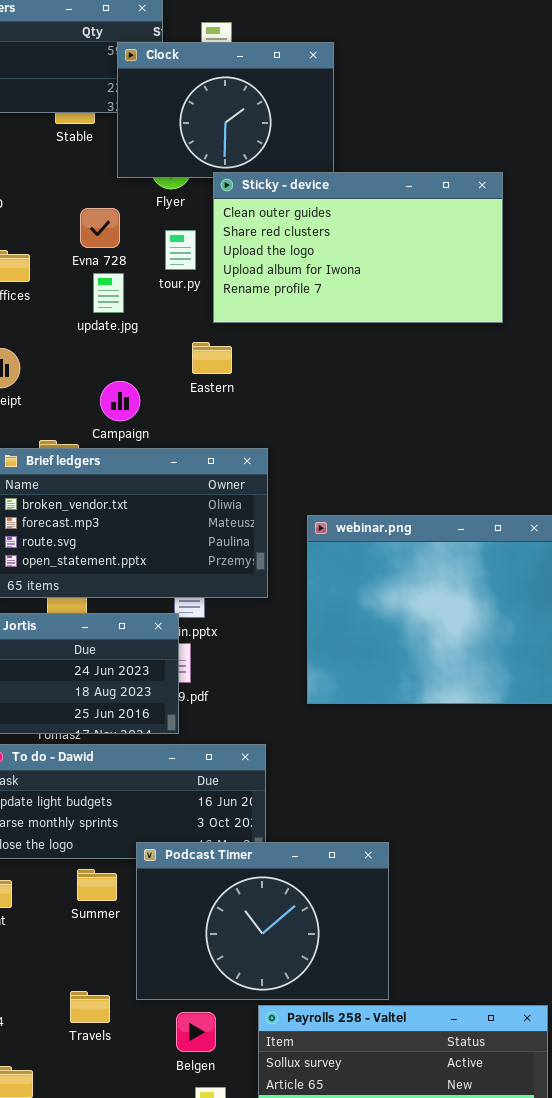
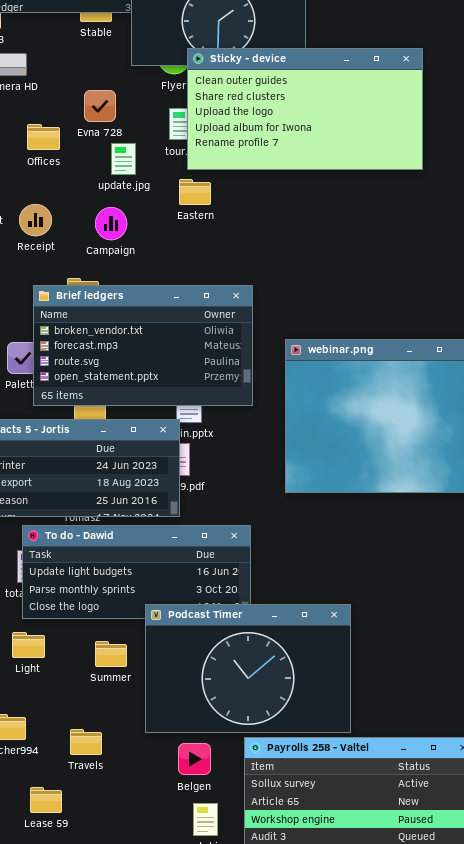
Sticky - device: [213,172,503,323] -> [187,48,423,170], moved
Evna 728: [80,208,120,248] -> [84,90,116,122], moved
Eastern: [192,342,232,374] -> [179,179,211,205], moved
Campaign: [100,381,140,421] -> [95,207,127,240], moved
Summer: [77,869,117,901] -> [95,641,127,667], moved
Travels: [70,991,110,1023] -> [70,729,102,755], moved

